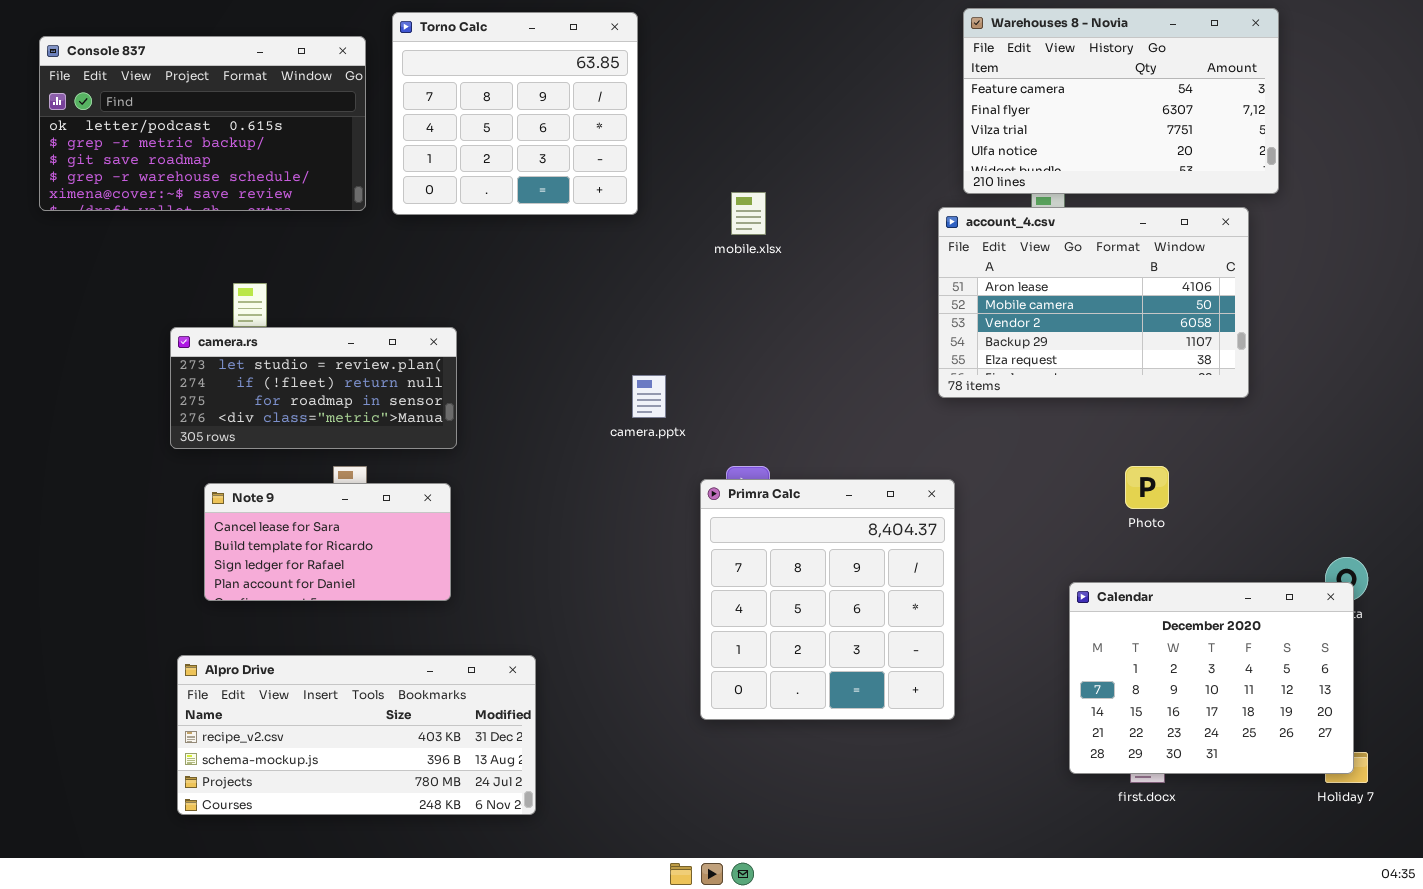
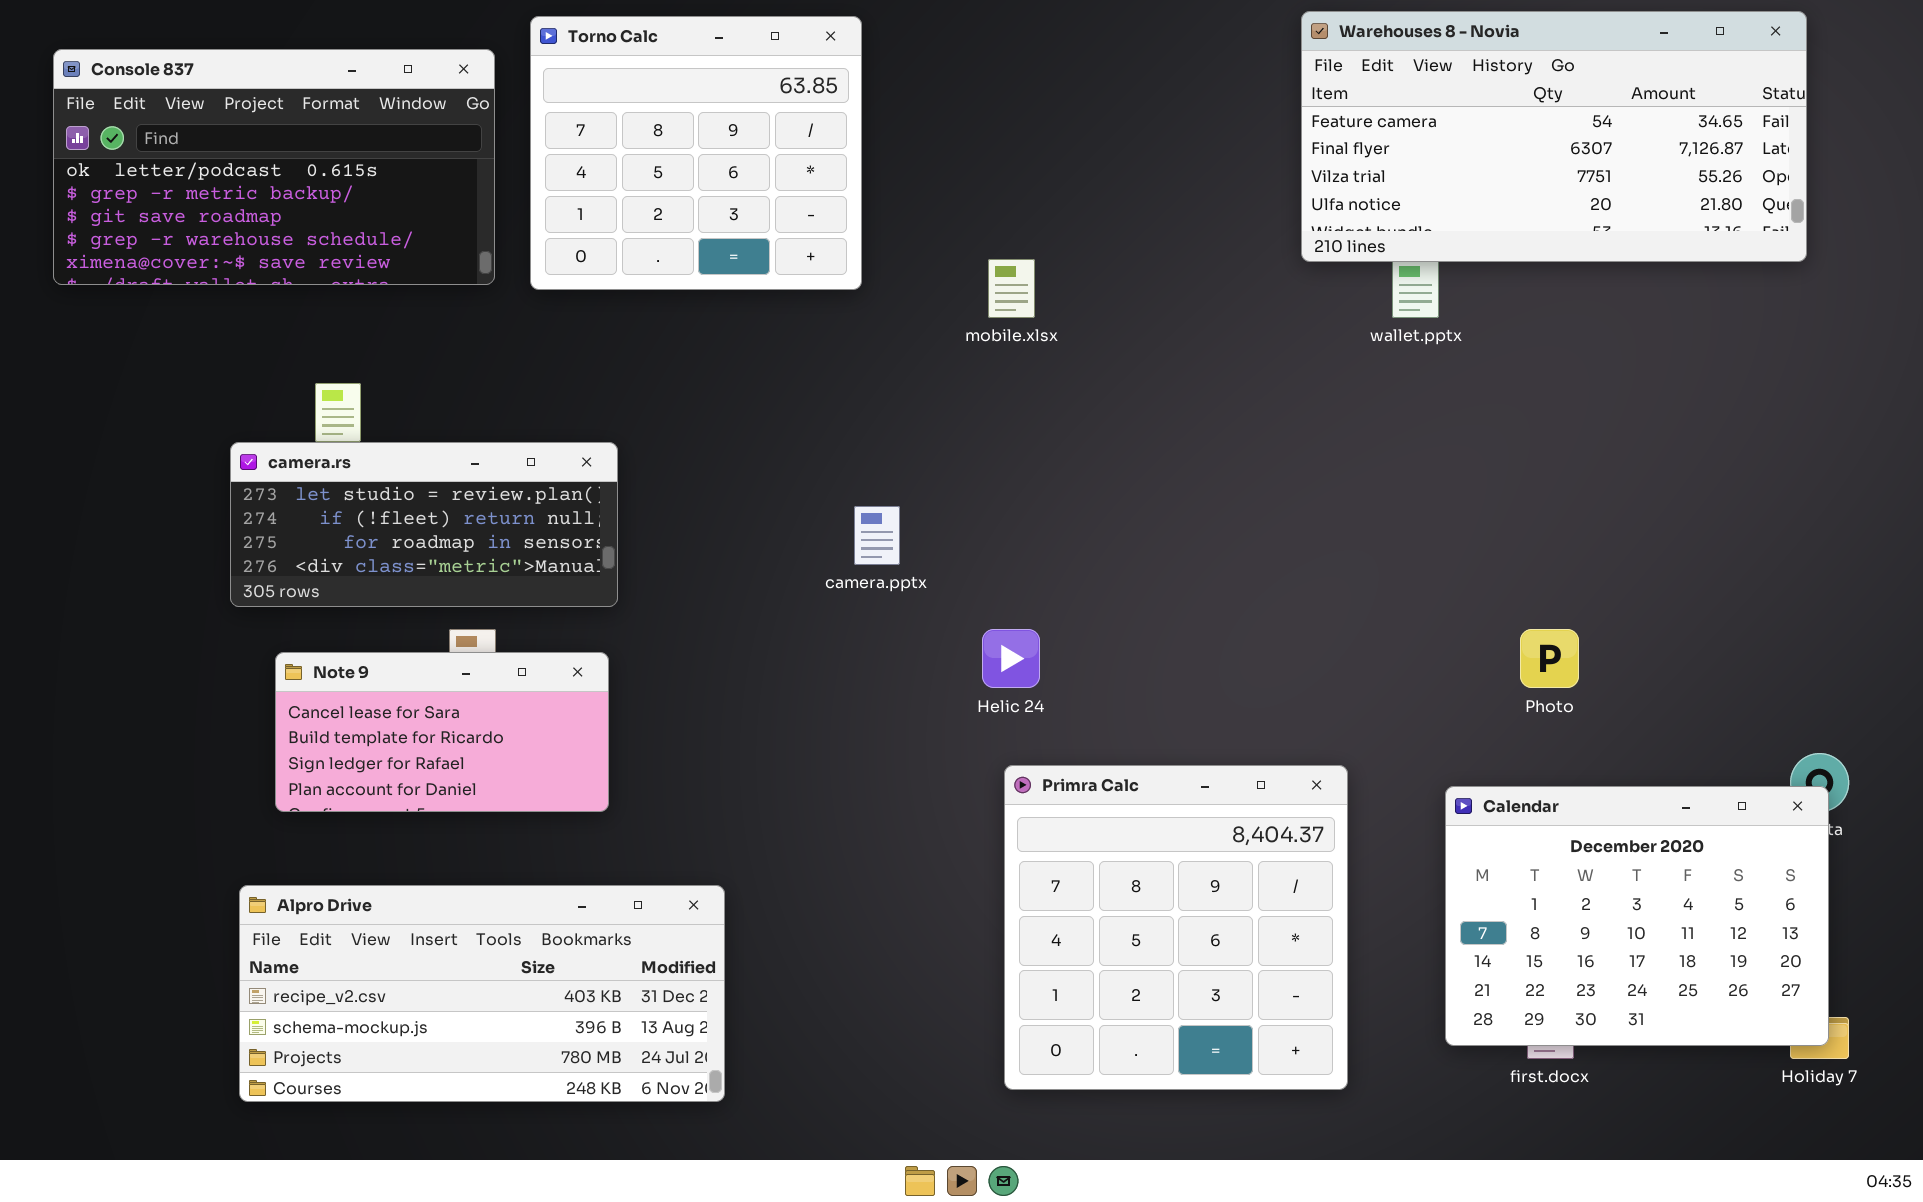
Warehouses 8 - Novia: [963,8,1279,194] -> [1301,11,1807,262], resized
account_4.csv: [938,207,1249,398] -> none, closed
Primra Calc: [700,479,955,720] -> [1004,765,1348,1090], moved

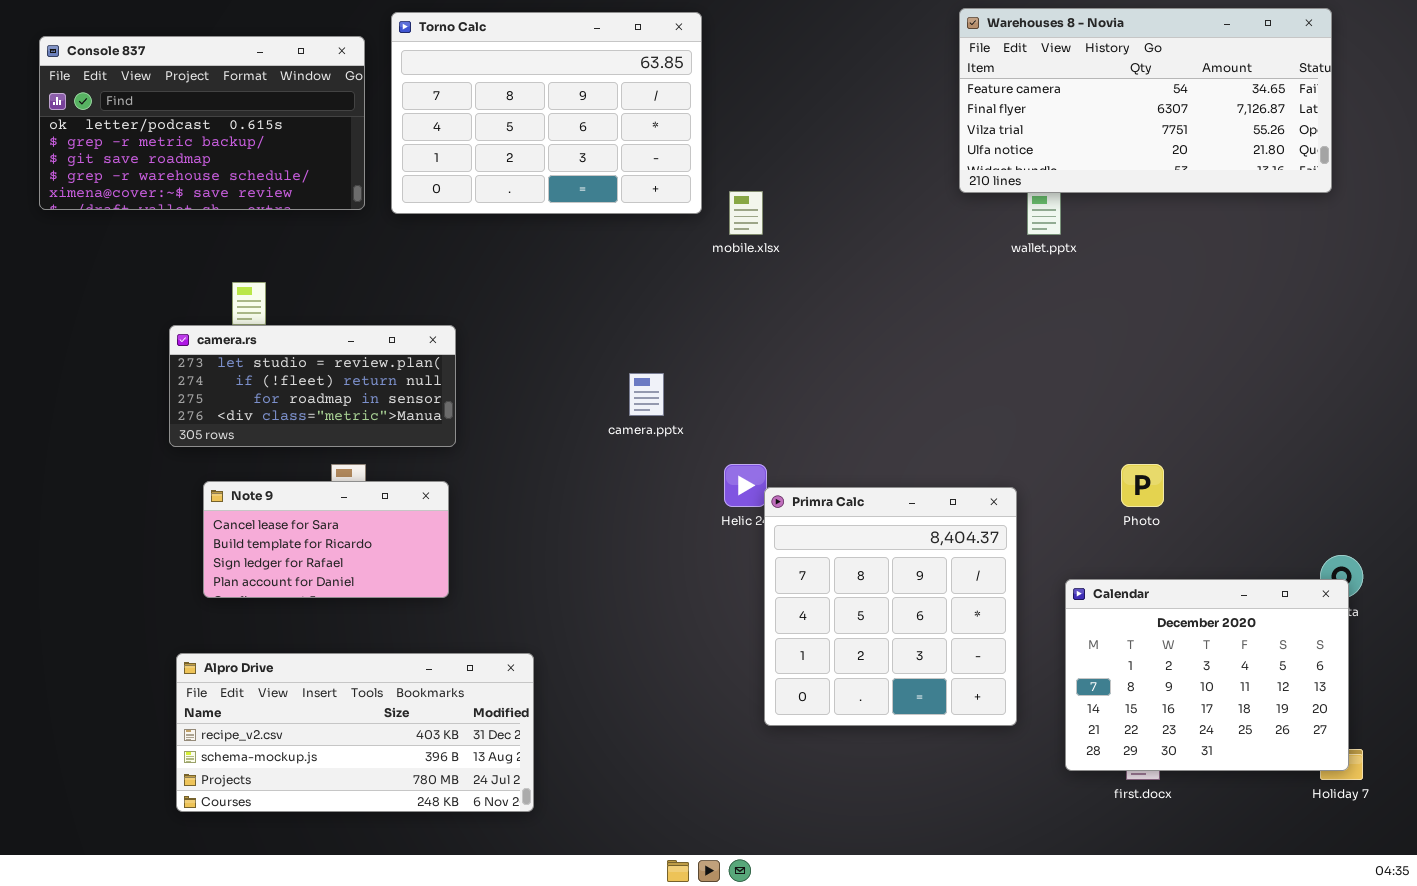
Torno Calc: [530,16,862,290] -> [391,12,702,214], resized
Primra Calc: [1004,765,1348,1090] -> [764,487,1017,726], moved

